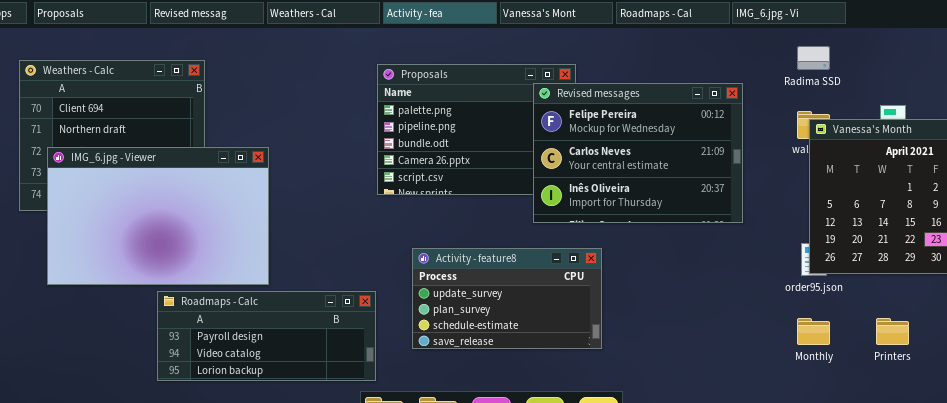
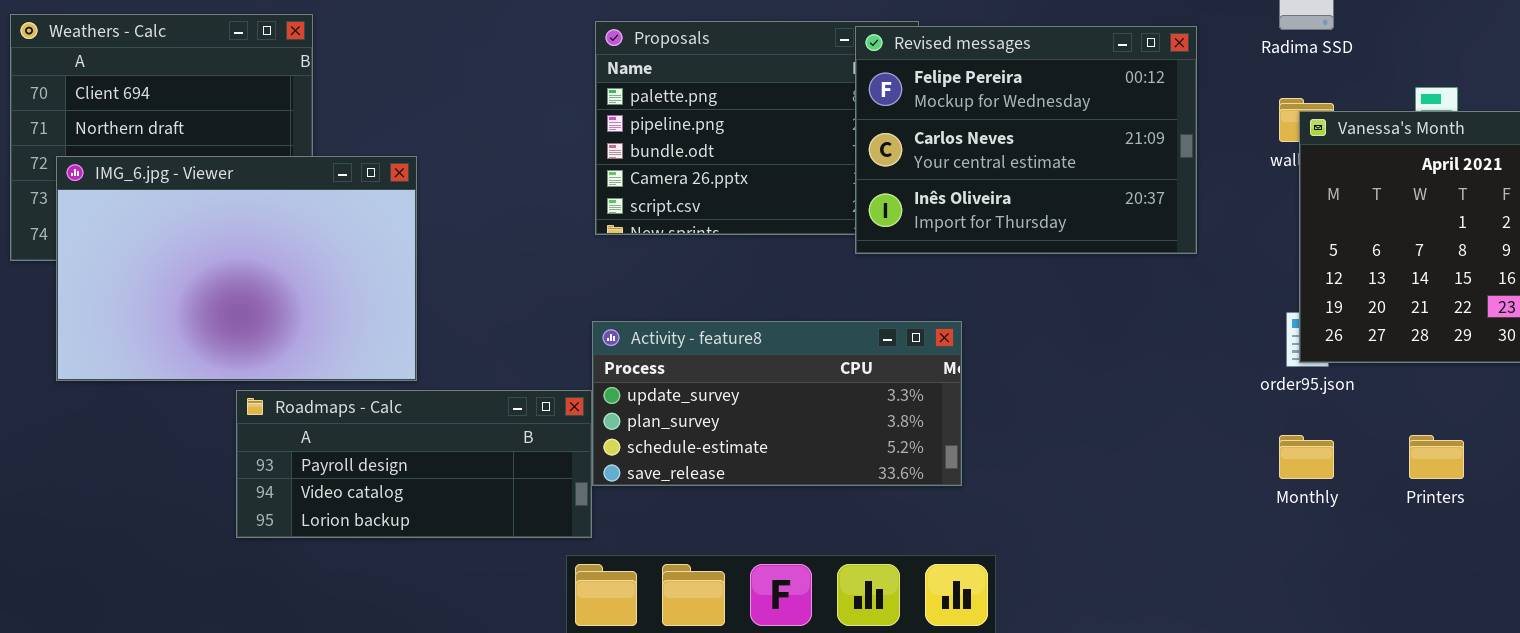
Revised messages: [533,83,743,223] -> [855,26,1197,254], moved
Activity - feature8: [412,248,602,349] -> [592,321,962,486], resized

